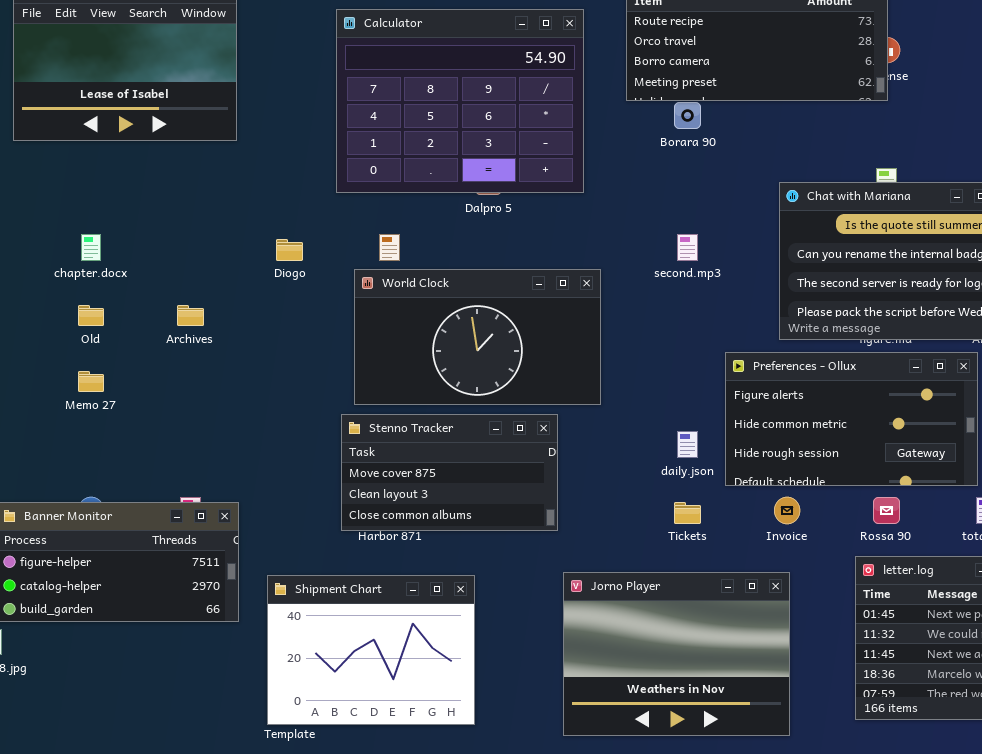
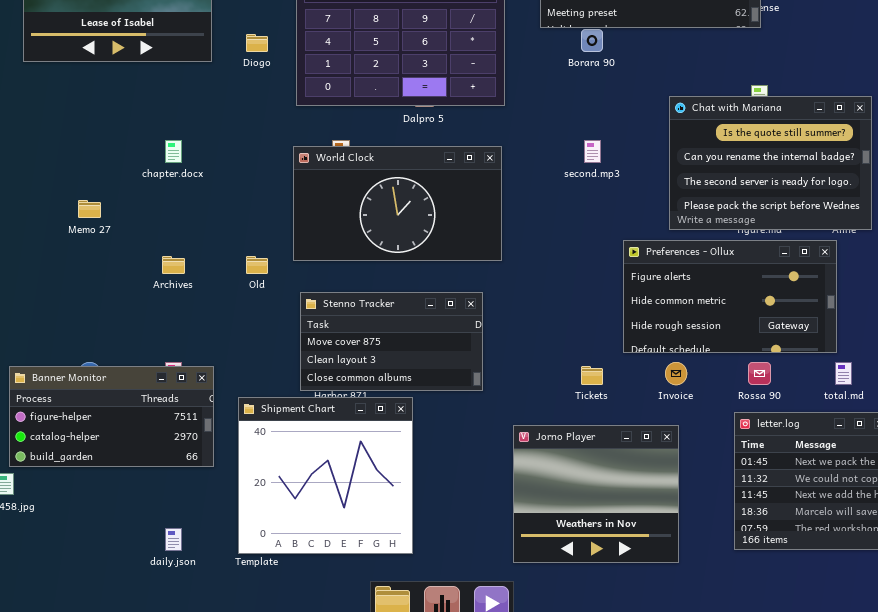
chapter.docx: [81,234,101,261] -> [165,140,182,163], moved
Diogo: [276,239,303,261] -> [246,34,268,52], moved
World Clock: [354,269,601,405] -> [293,146,502,261], moved
Old: [78,305,104,326] -> [246,256,268,274], moved
Archives: [177,305,204,326] -> [162,256,185,274], moved
Memo 27: [78,371,104,392] -> [78,200,101,218], moved
daily.json: [677,431,698,458] -> [165,528,182,551], moved
Jorno Player: [563,572,790,736] -> [513,425,679,563], resized
Shipment Chart: [267,575,475,725] -> [238,397,413,554], resized

